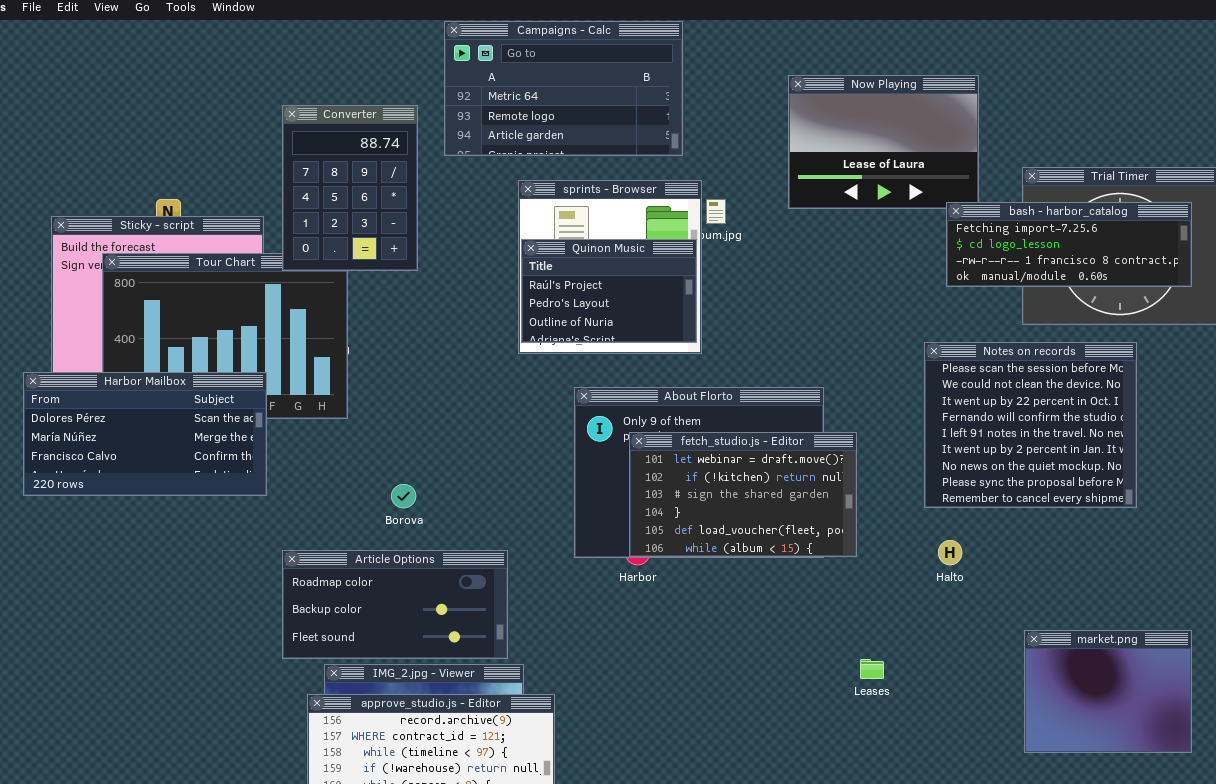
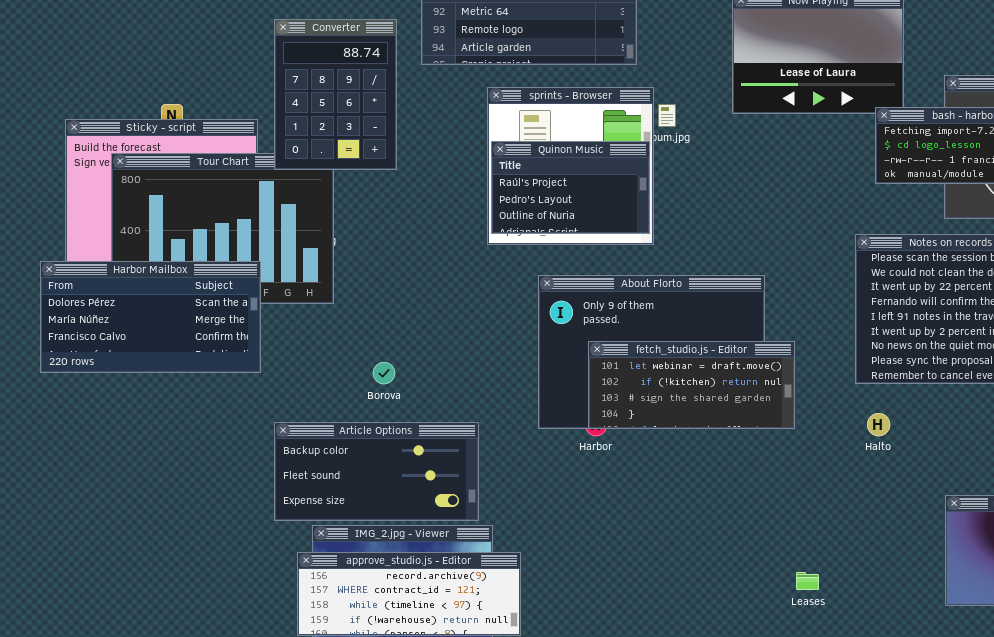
fetch_studio.js - Editor: [629,432,857,557] -> [588,341,795,429], resized
Article Options: [282,550,508,659] -> [274,422,479,521], scrolled down 1 row
Leases: [860,659,884,679] -> [796,572,819,590], moved

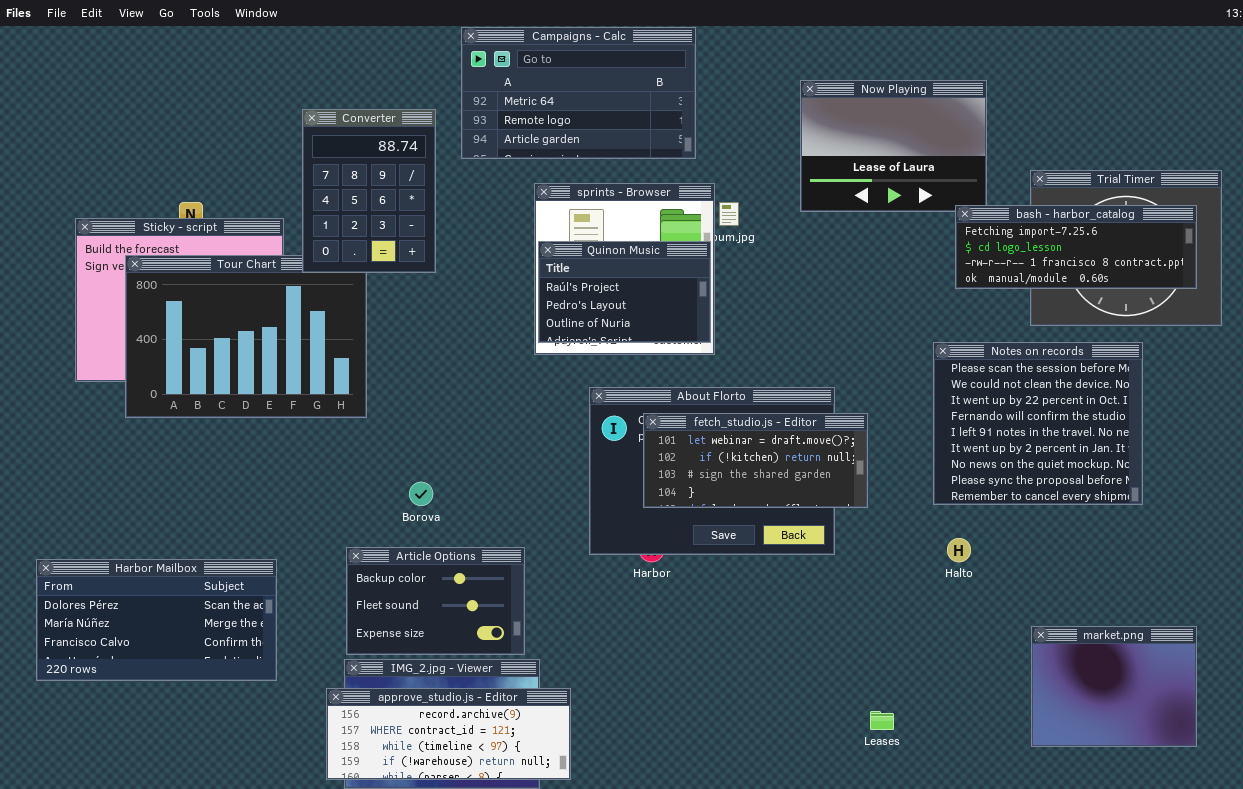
Harbor Mailbox: [40,261,261,373] -> [36,559,277,681], moved
fetch_studio.js - Editor: [588,341,795,429] -> [643,413,868,508], moved
Article Options: [274,422,479,521] -> [346,547,525,655], resized

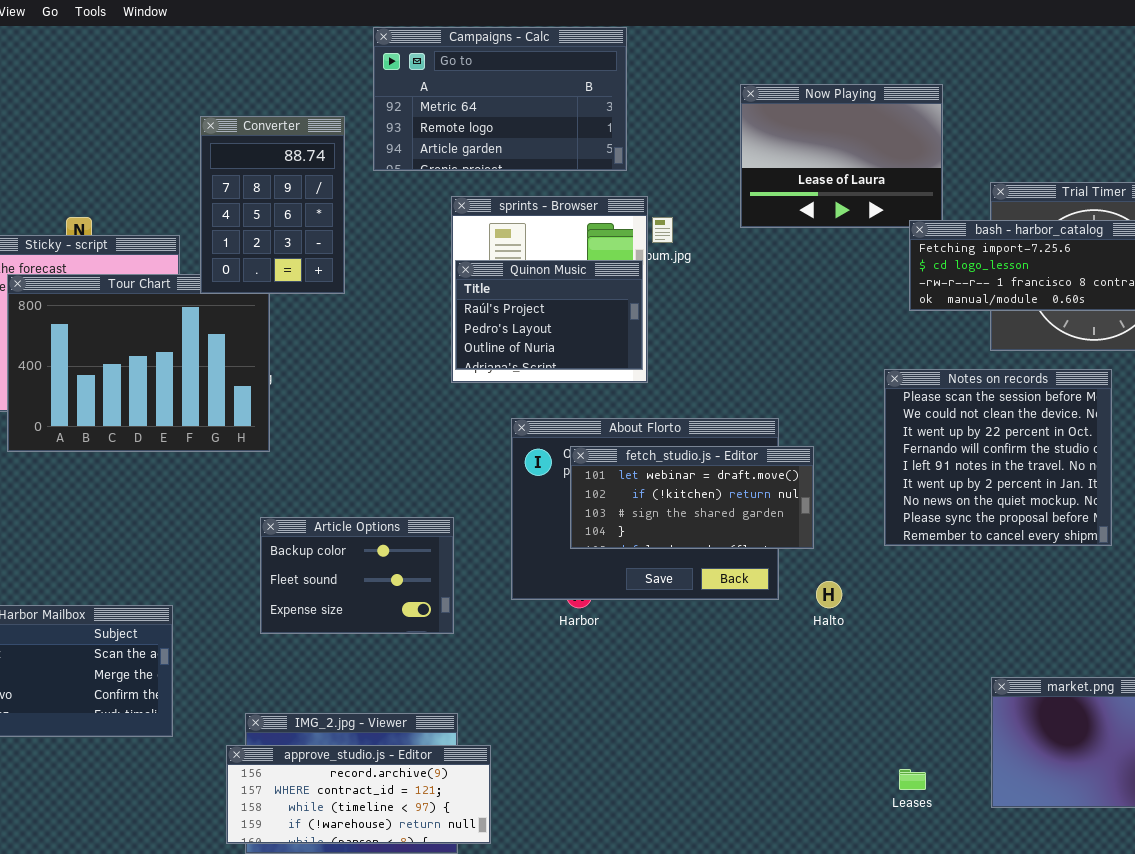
Halto: [947,538,971,562] -> [816,581,842,608], moved
Article Options: [346,547,525,655] -> [260,517,454,634], moved
Leases: [870,711,894,730] -> [899,769,926,790], moved

